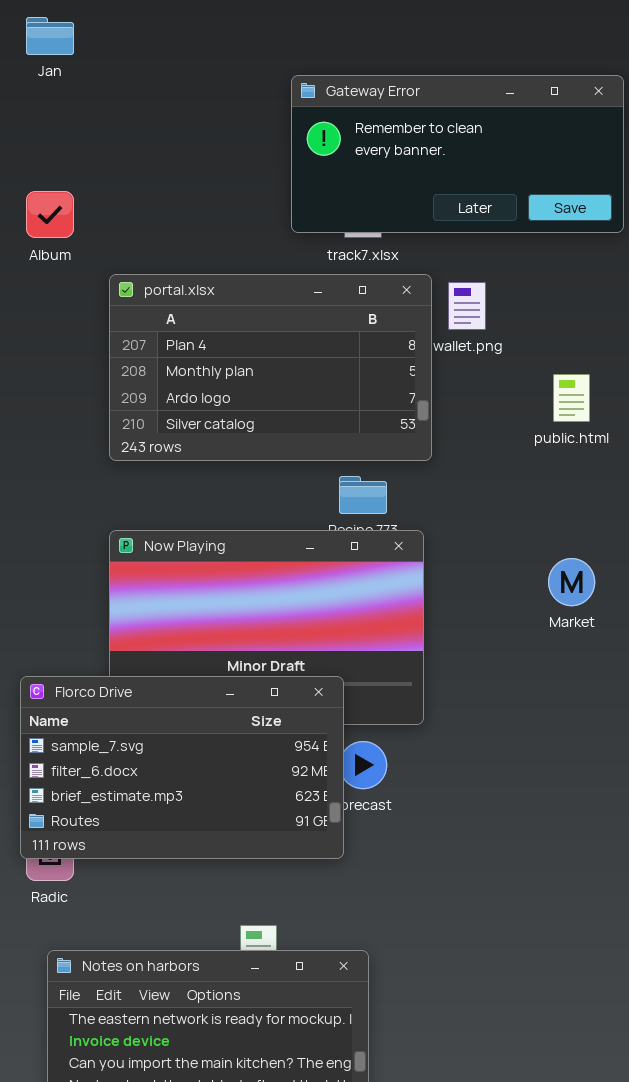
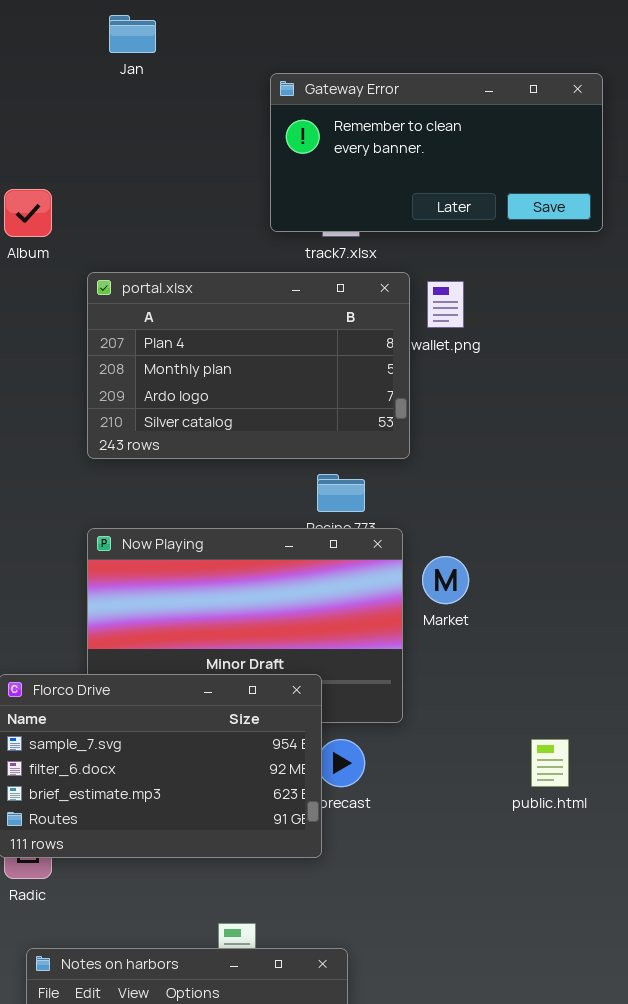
Jan: [26,17,74,55] -> [109,15,156,53], moved
public.html: [553,374,590,422] -> [531,739,569,787], moved
Market: [548,558,595,606] -> [422,556,469,604], moved

